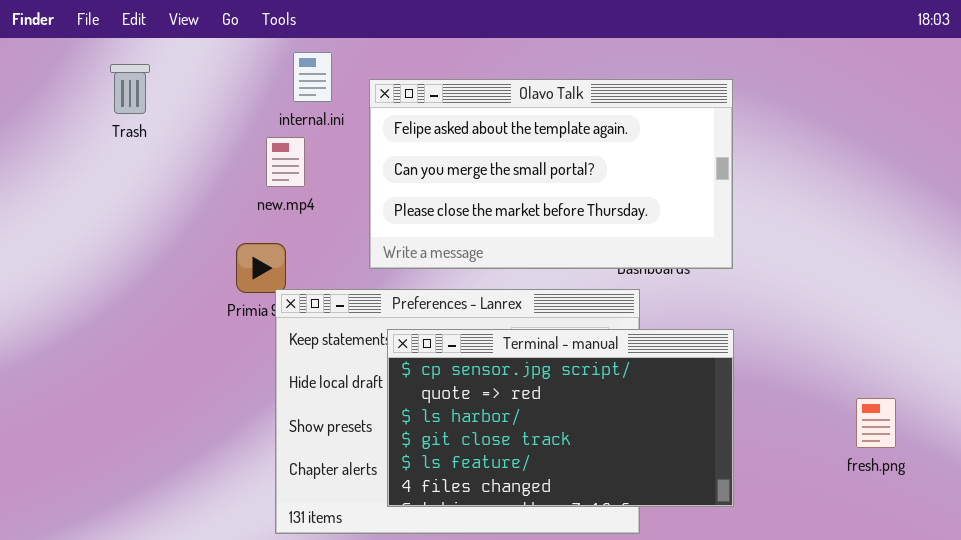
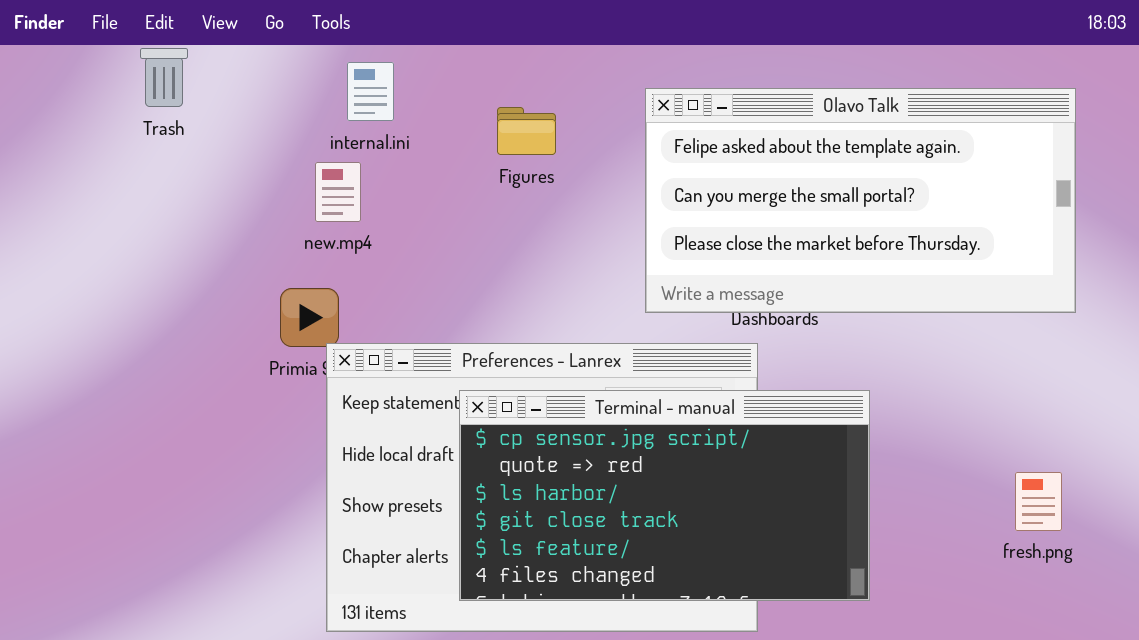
Trash: [110,64,150,114] -> [140,48,188,107], moved
Olavo Talk: [369,79,733,269] -> [645,88,1076,313], moved

